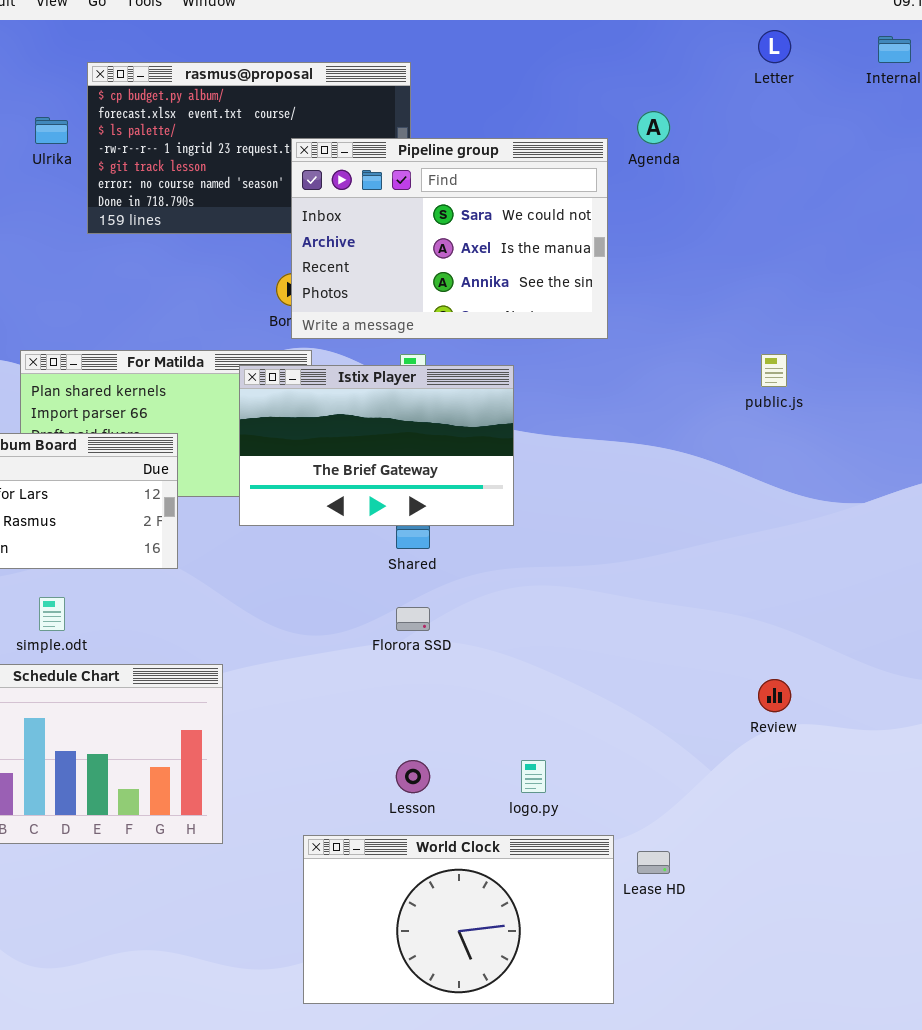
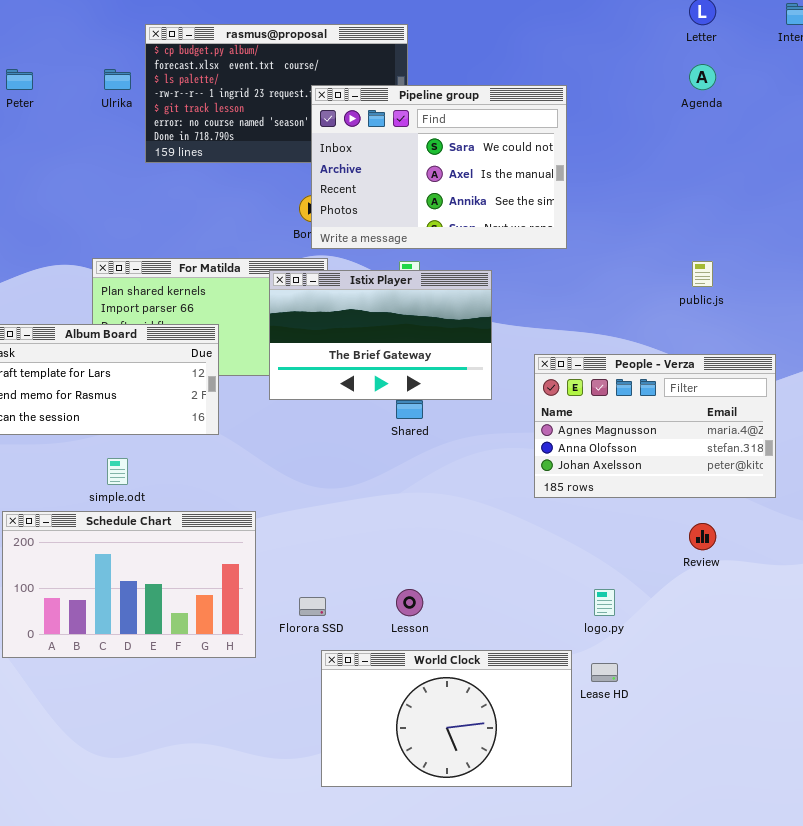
Agenda: [637,111,670,144] -> [689,64,716,90], moved
People - Verza: none -> [534,354,776,498], opened
Florora SSD: [396,607,430,631] -> [299,597,326,616], moved
logo.py: [521,760,546,793] -> [594,589,615,616], moved

